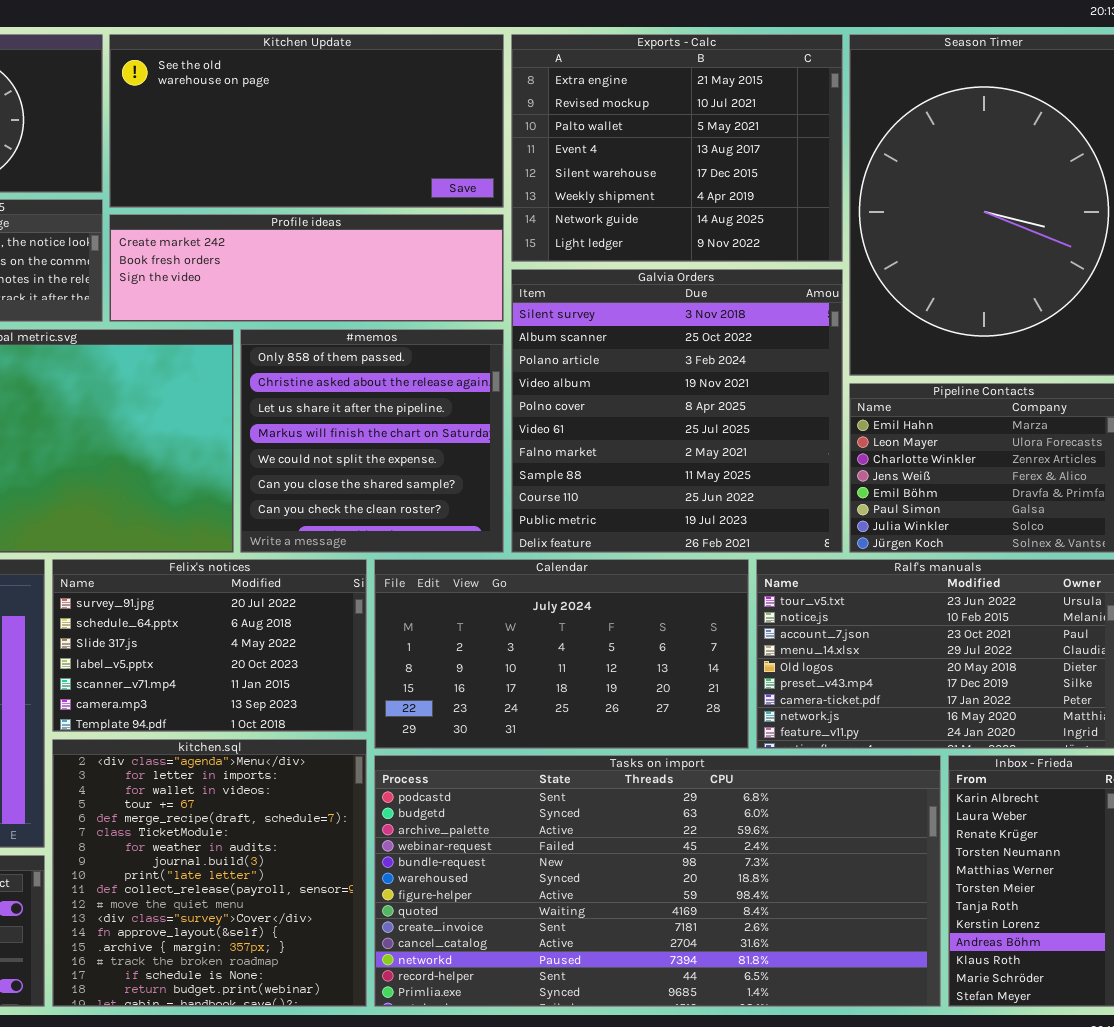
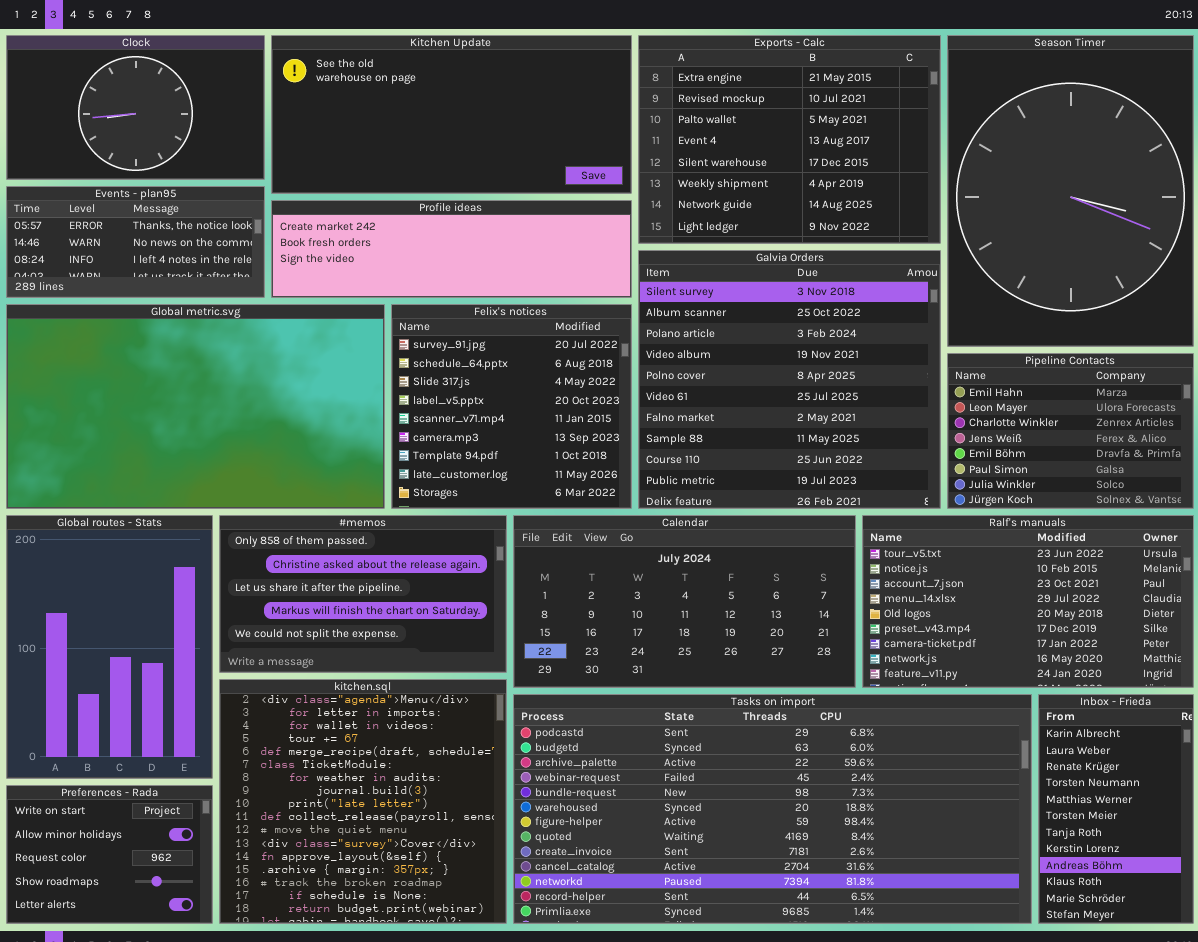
#memos: [240,329,504,553] -> [219,515,507,673], moved, resized
Felix's notices: [52,559,367,732] -> [391,304,632,509], moved, resized

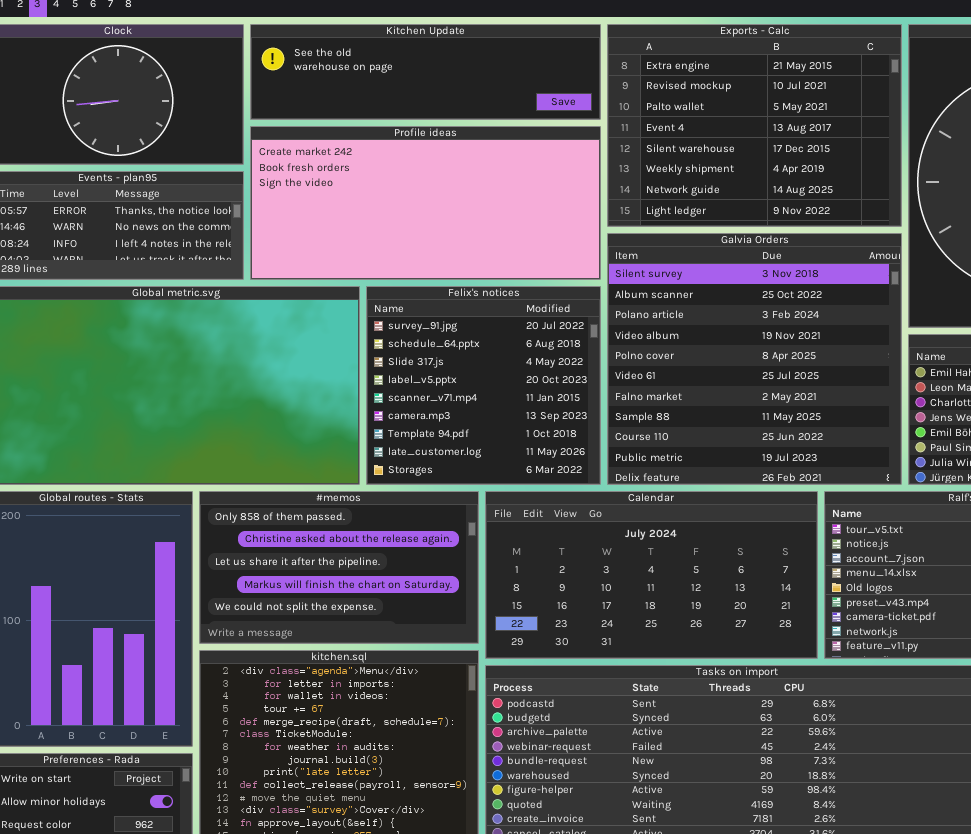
Kitchen Update: [271,35,632,194] -> [250,24,601,120], resized
Profile ideas: [271,200,632,298] -> [250,126,601,280], resized

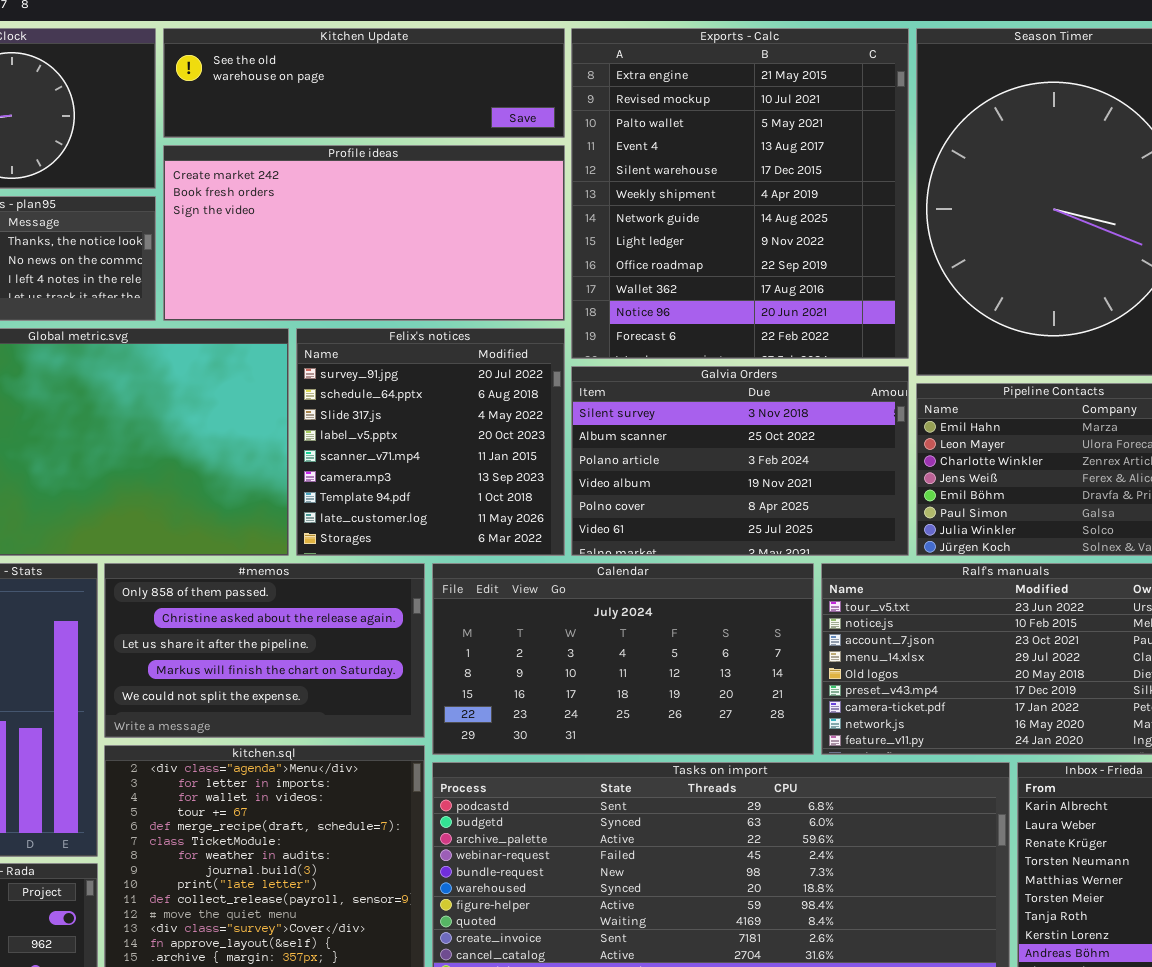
Exports - Calc: [607,24,902,227] -> [571,28,909,359], resized
Galvia Orders: [607,233,902,485] -> [571,366,909,556], resized

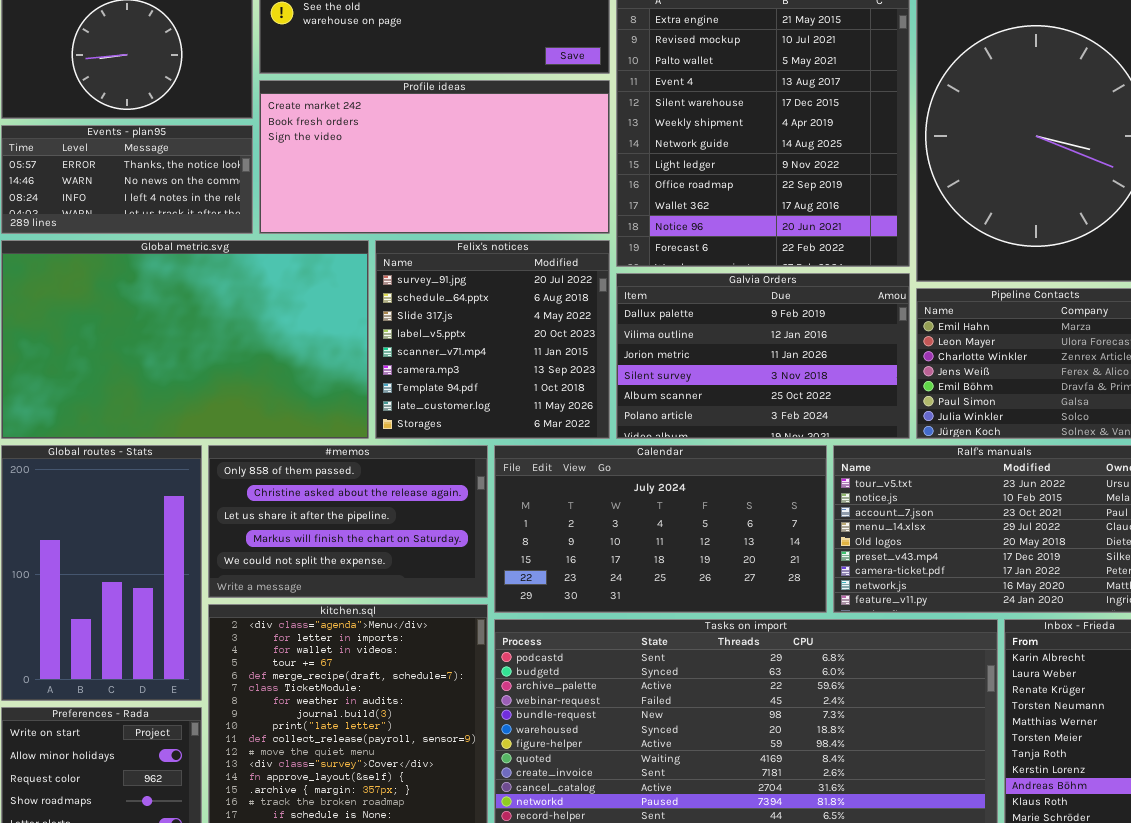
Galvia Orders: [571,366,909,556] -> [616,273,910,439], scrolled up 3 rows

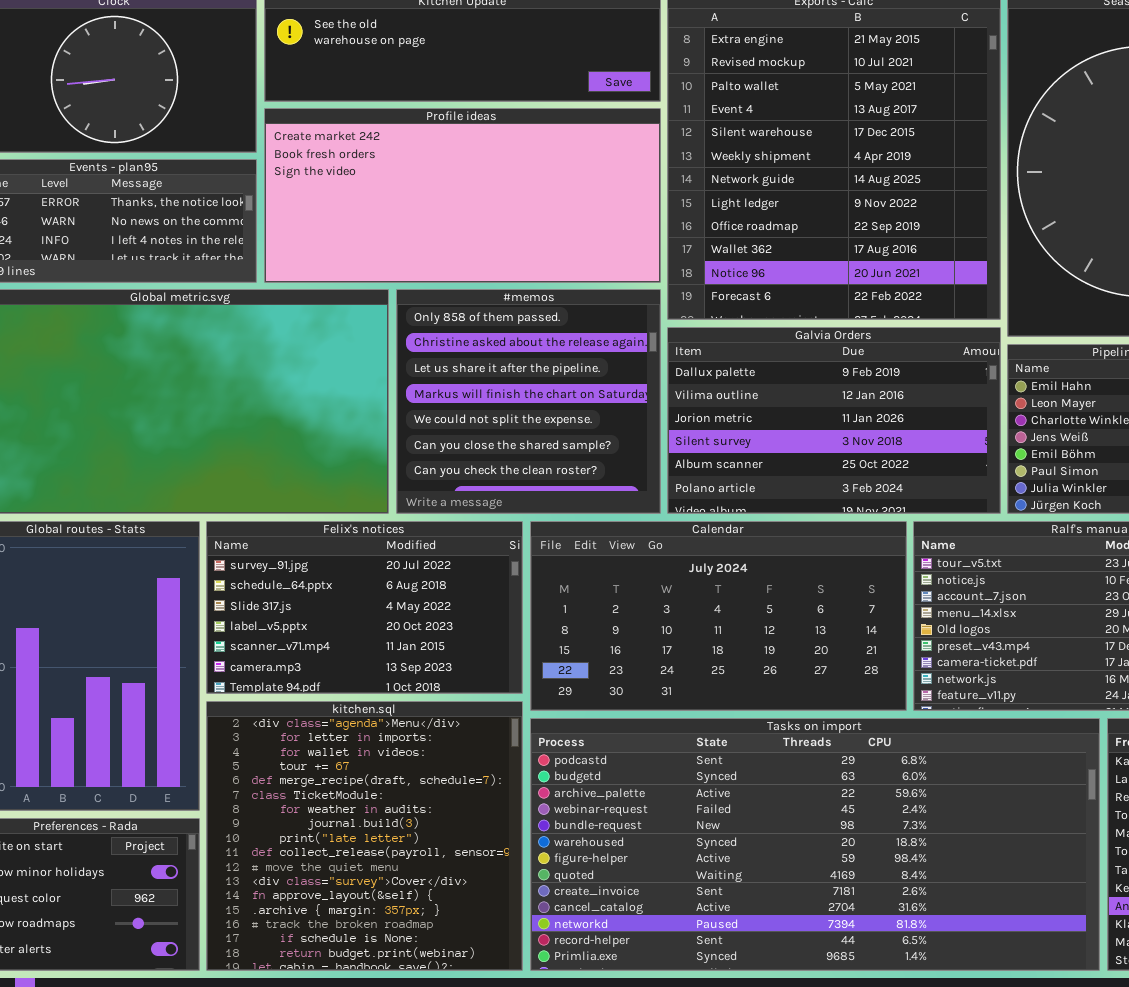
Felix's notices: [375,240,610,439] -> [206,521,523,694], moved, resized
#memos: [208,445,488,598] -> [396,289,661,514], moved, resized

